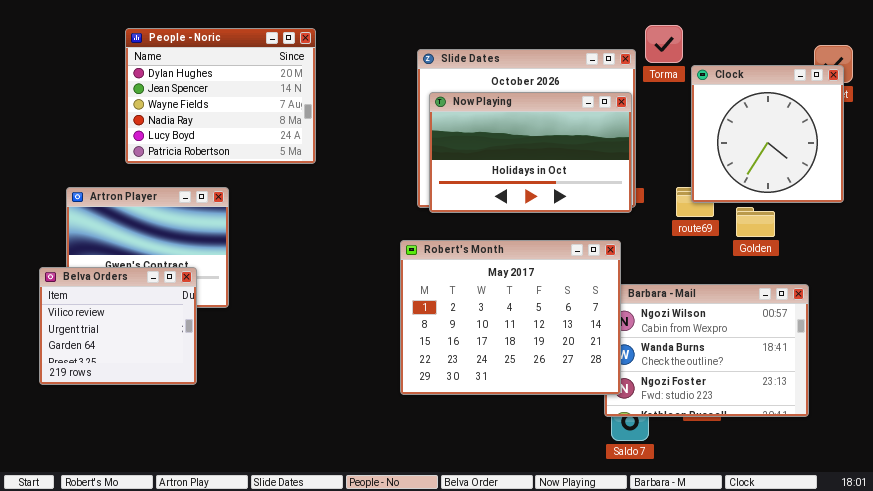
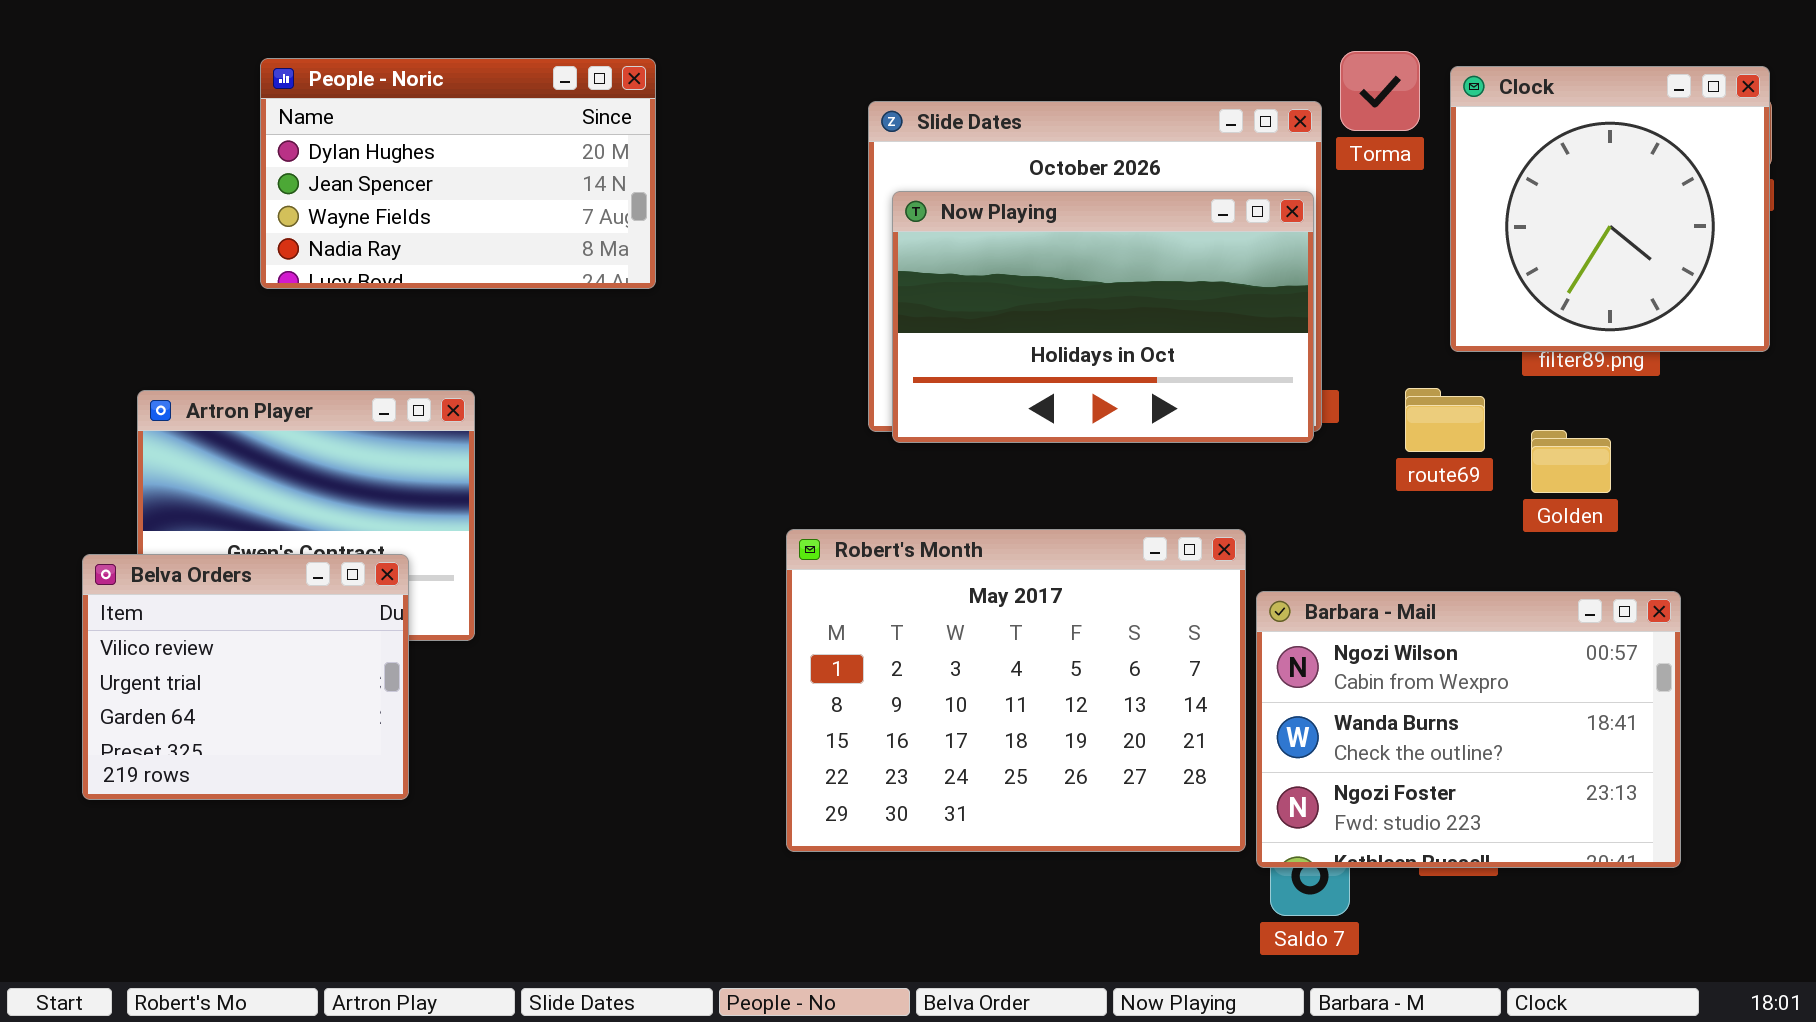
People - Noric: [125,28,316,164] -> [260,58,656,289], resized
Clock: [691,65,844,203] -> [1450,66,1770,352], moved
Robert's Month: [400,240,621,395] -> [786,529,1246,852], moved

